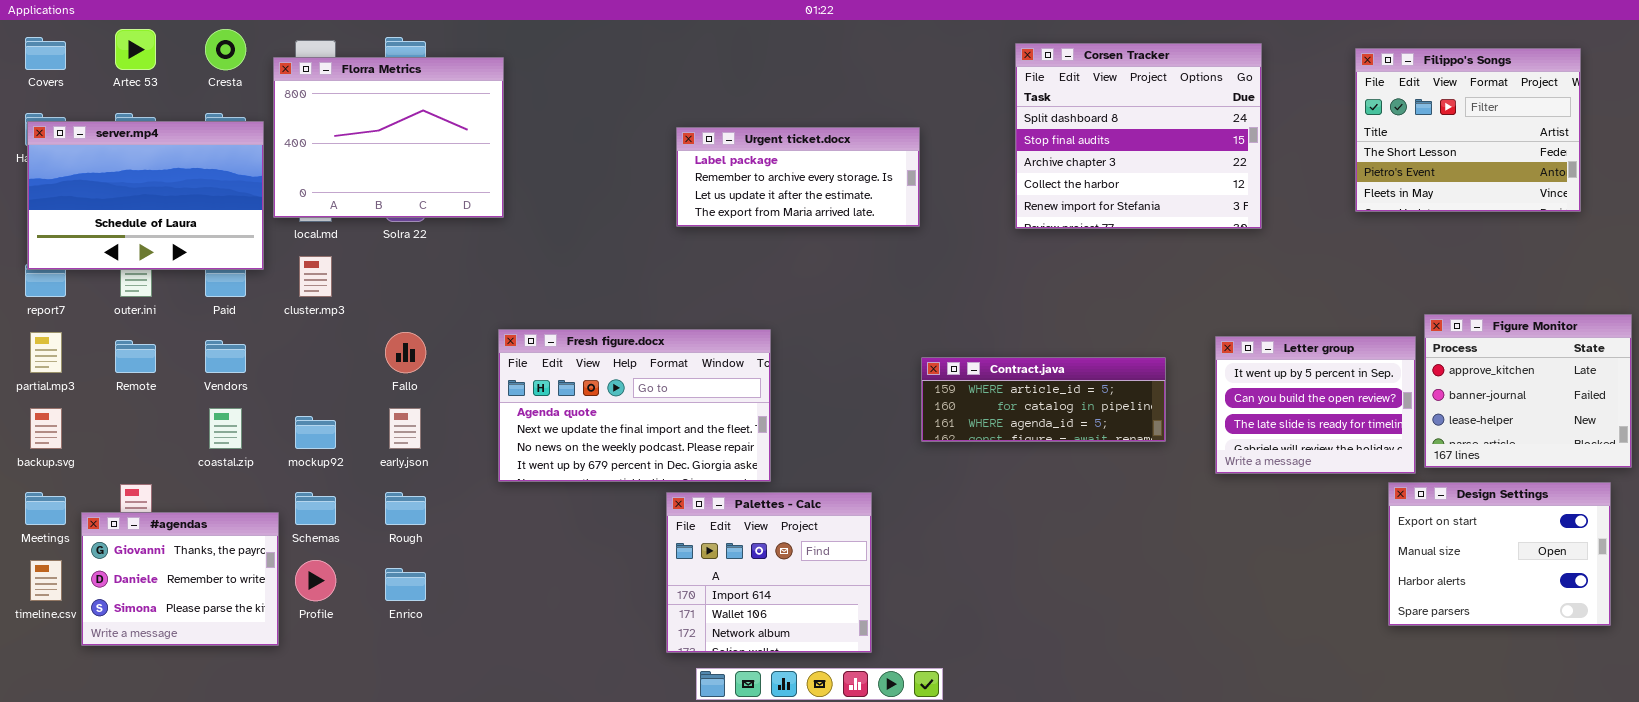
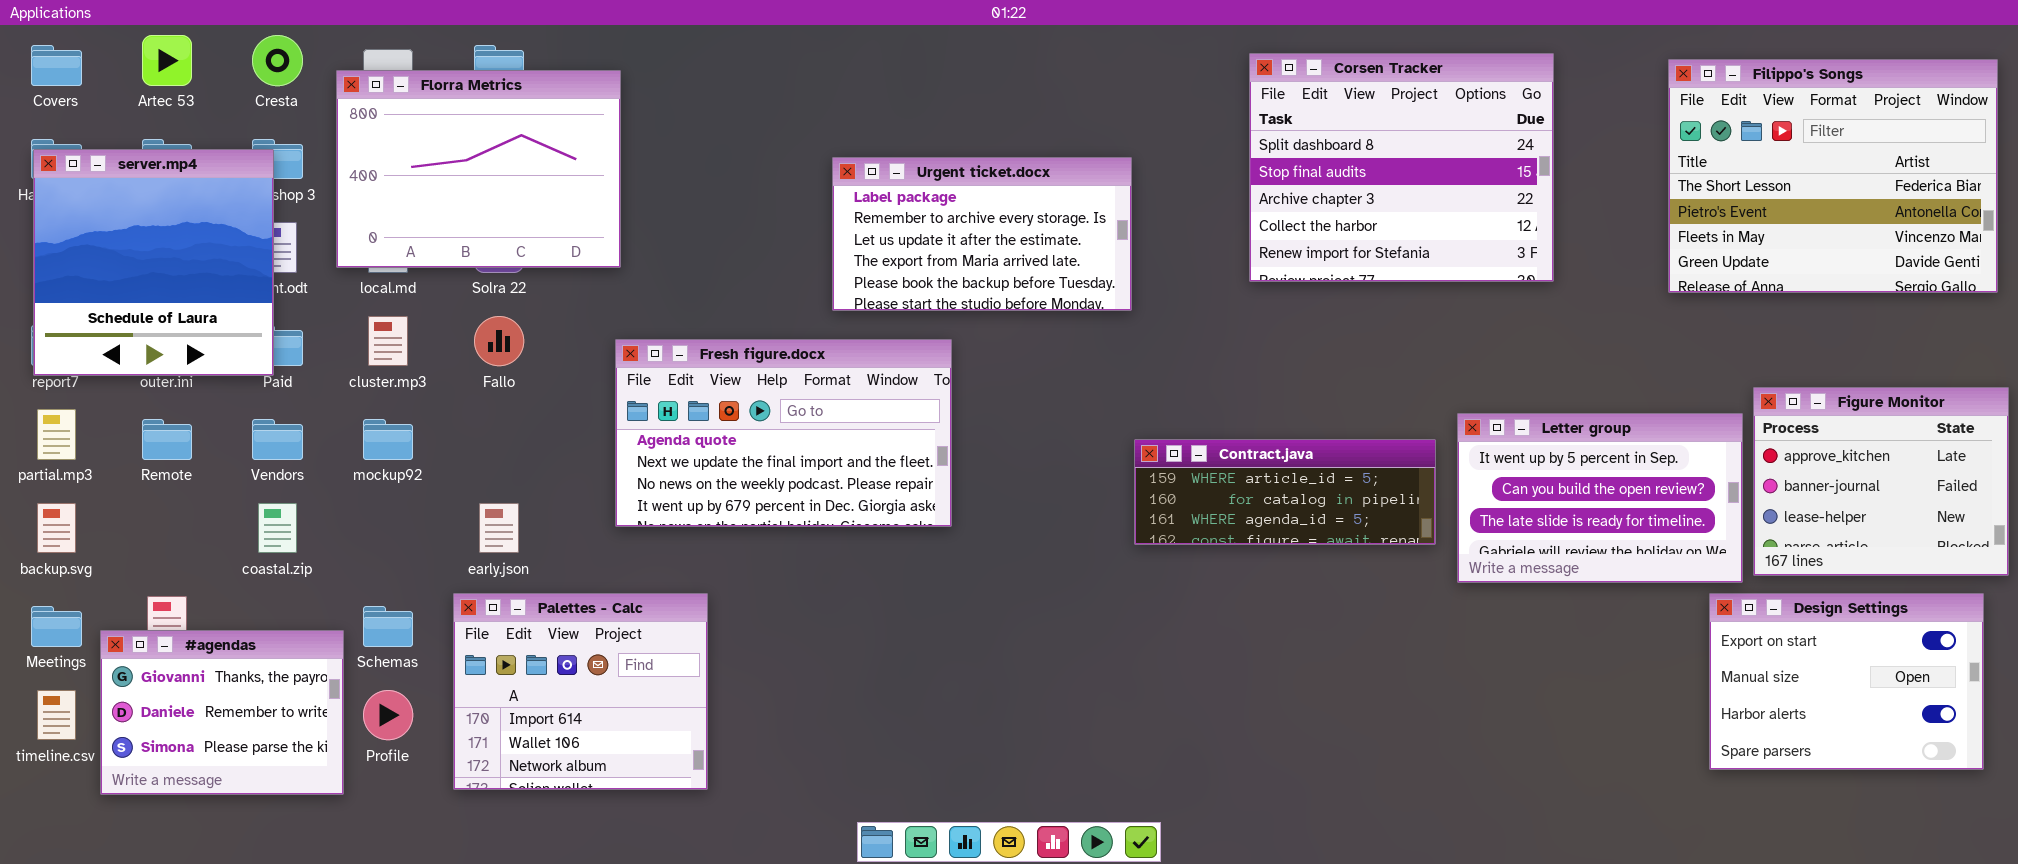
Filippo's Songs: [1355,48,1581,212] -> [1668,59,1998,293], resized
server.mp4: [27,121,264,270] -> [33,149,274,376], resized
Urgent ticket.docx: [676,127,920,227] -> [832,157,1132,311], resized
Fresh figure.docx: [498,329,771,482] -> [615,339,952,527], moved
Fallo: [385,332,426,373] -> [474,316,524,366], moved
Letter group: [1215,336,1416,474] -> [1457,413,1743,583], resized
mockup92: [295,416,336,449] -> [363,419,413,460], moved
Palettes - Calc: [666,492,872,653] -> [453,593,708,790], moved

